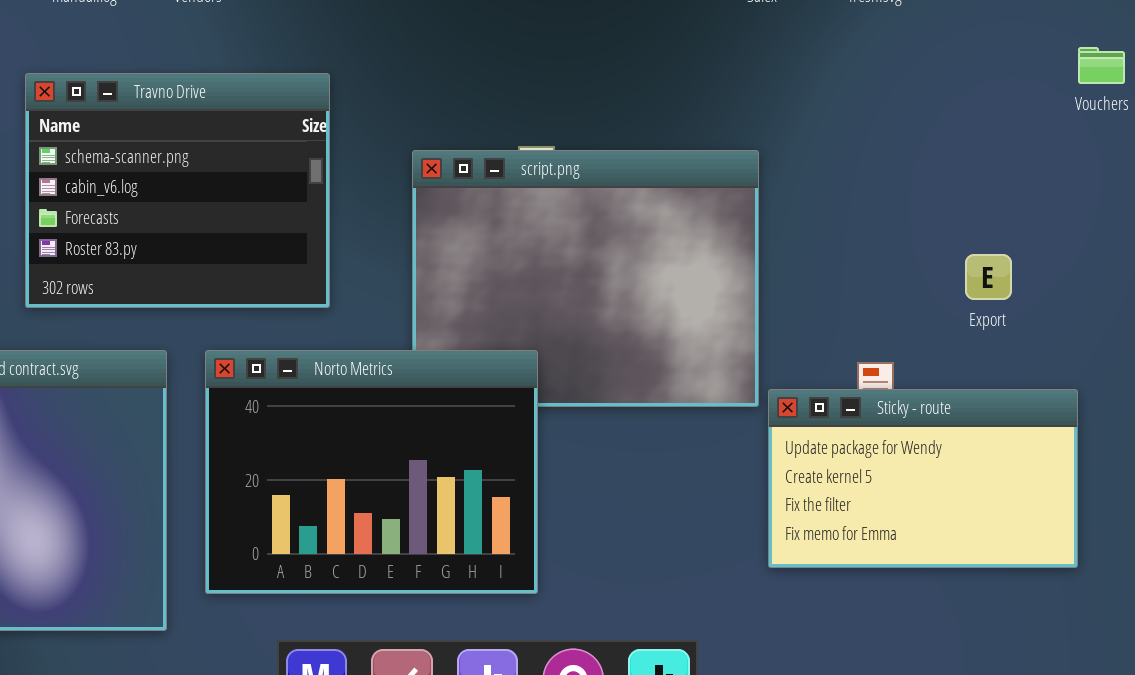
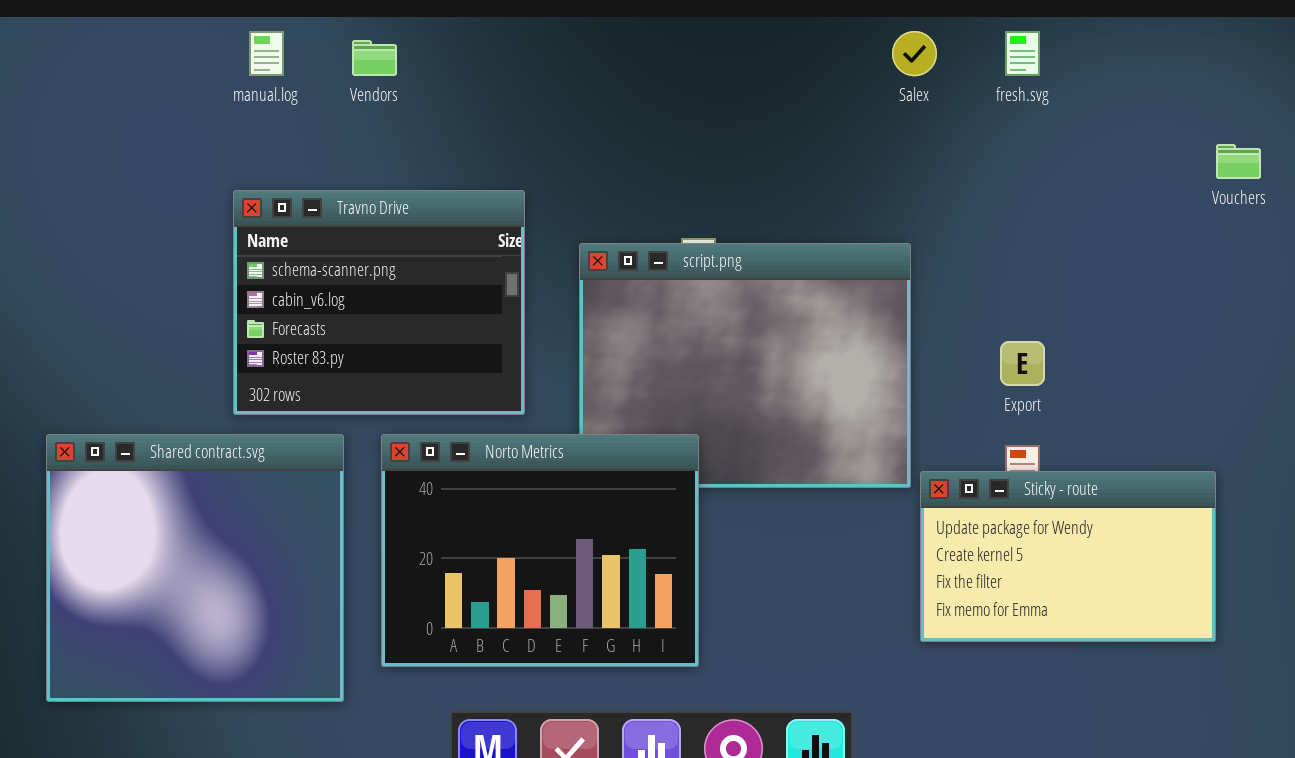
Travno Drive: [25,73,330,308] -> [233,190,525,415], moved
Export: [965,254,1012,300] -> [1000,341,1045,386], moved

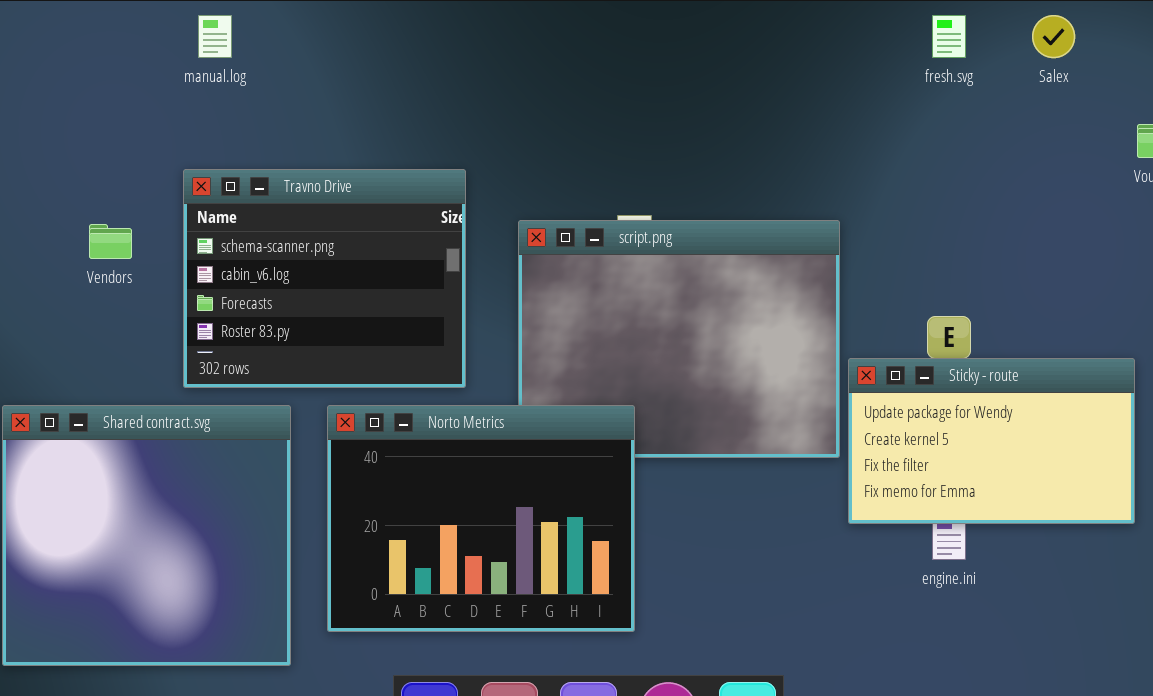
Salex: [892,31,937,76] -> [1032,15,1075,58], moved
Vendors: [352,40,397,76] -> [89,224,132,259], moved
Sticky - route: [920,471,1216,642] -> [848,358,1135,524], moved

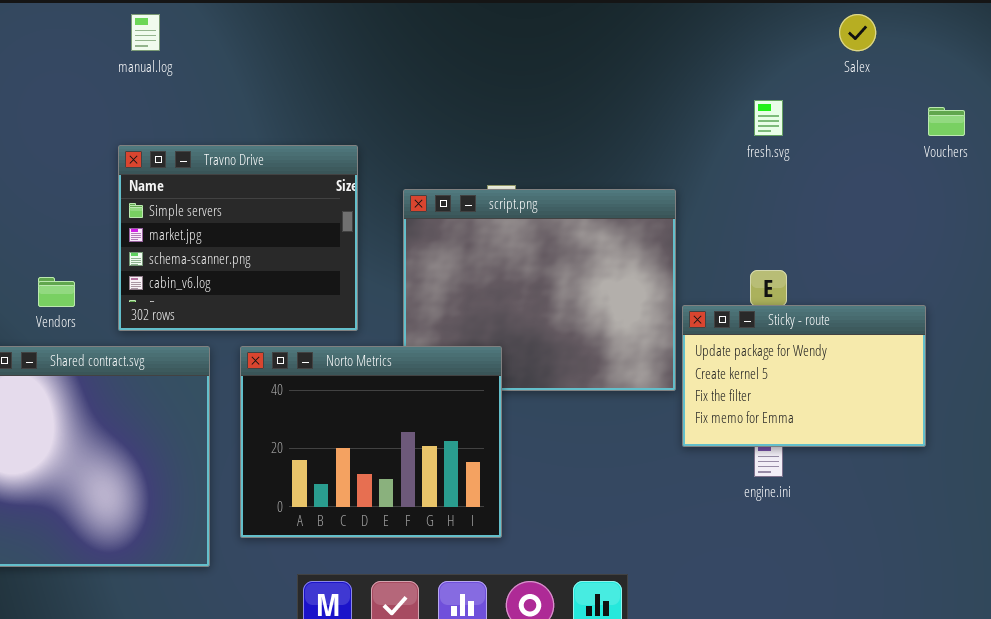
fresh.svg: [932,15,966,58] -> [754,100,783,136], moved
Travno Drive: [183,169,466,388] -> [118,145,358,331], scrolled up 2 rows
Vendors: [89,224,132,259] -> [38,277,75,307], moved

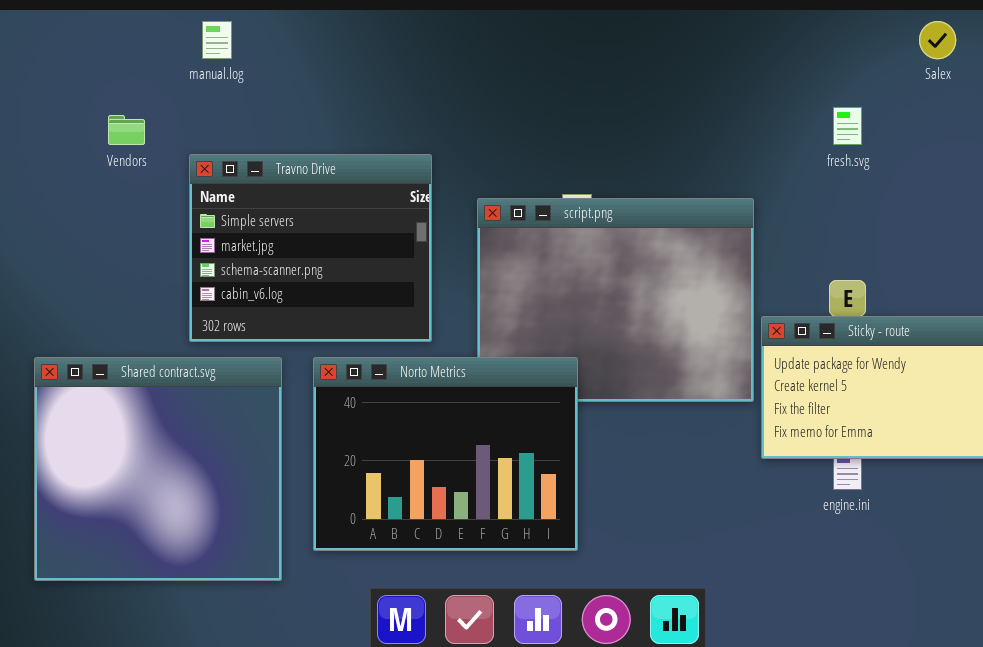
Vendors: [38,277,75,307] -> [108,115,145,145], moved

